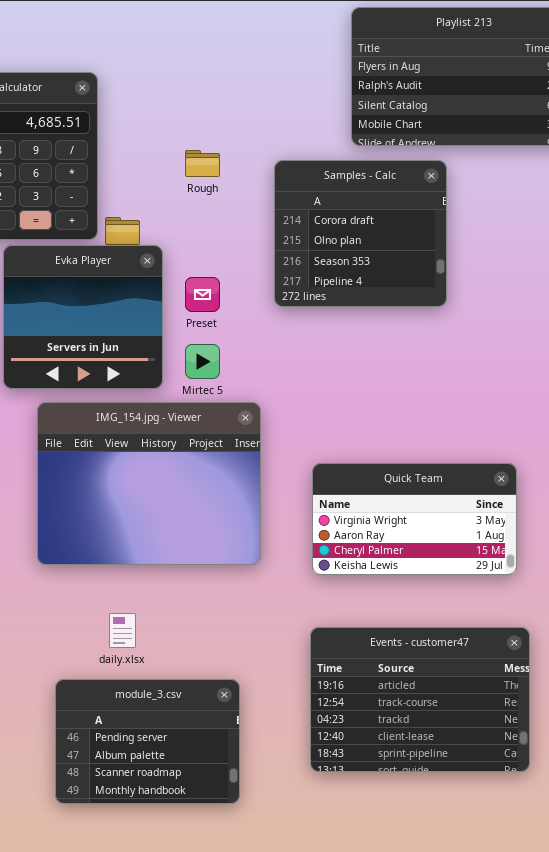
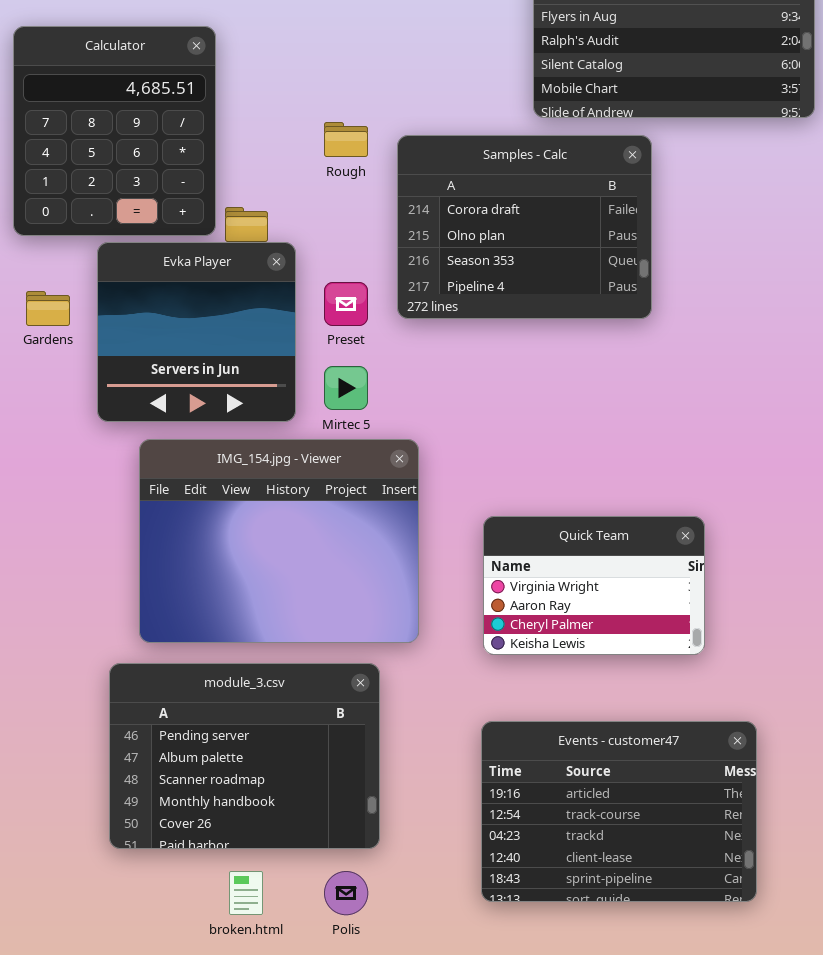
Samples - Calc: [274,160,447,307] -> [397,135,652,319], resized
Quick Team: [312,463,517,575] -> [483,516,705,655], resized
module_3.csv: [55,679,240,804] -> [109,663,380,849], moved, resized

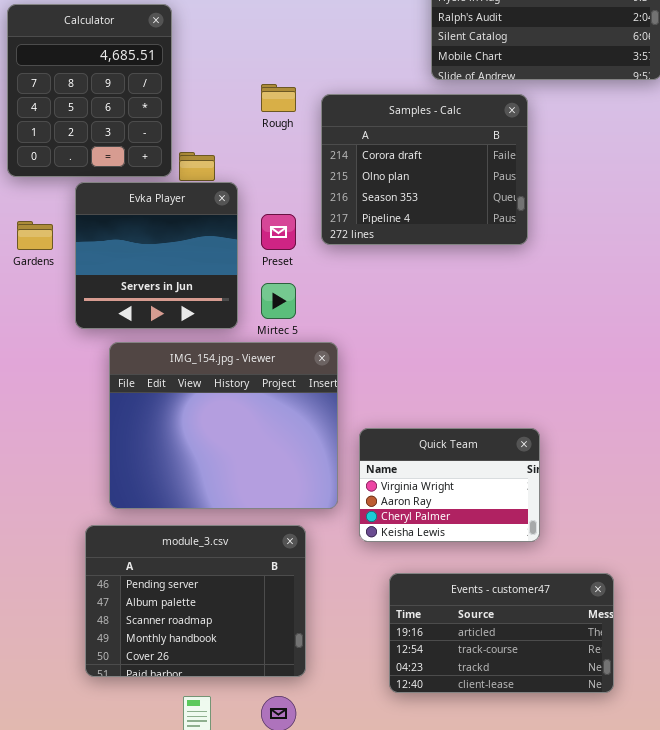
Quick Team: [483,516,705,655] -> [359,428,540,542], moved
Events - customer47: [481,721,757,902] -> [389,573,614,693], resized

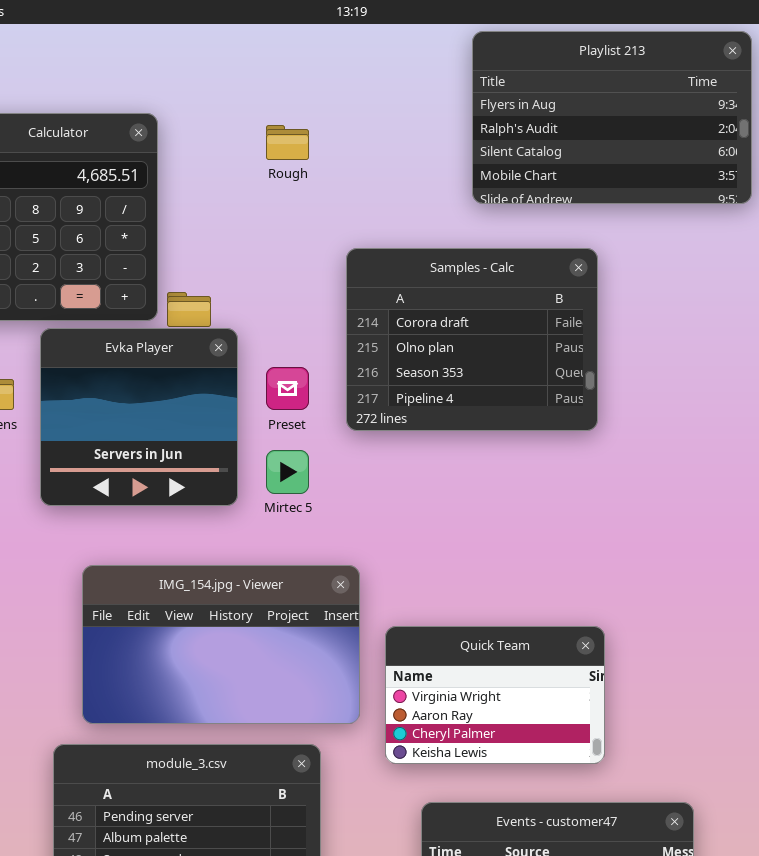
Rough: [261,84,296,112] -> [266,125,309,160], moved
Samples - Calc: [321,94,528,245] -> [346,248,598,431], moved
IMG_154.jpg - Viewer: [109,342,338,509] -> [82,565,360,724], resized

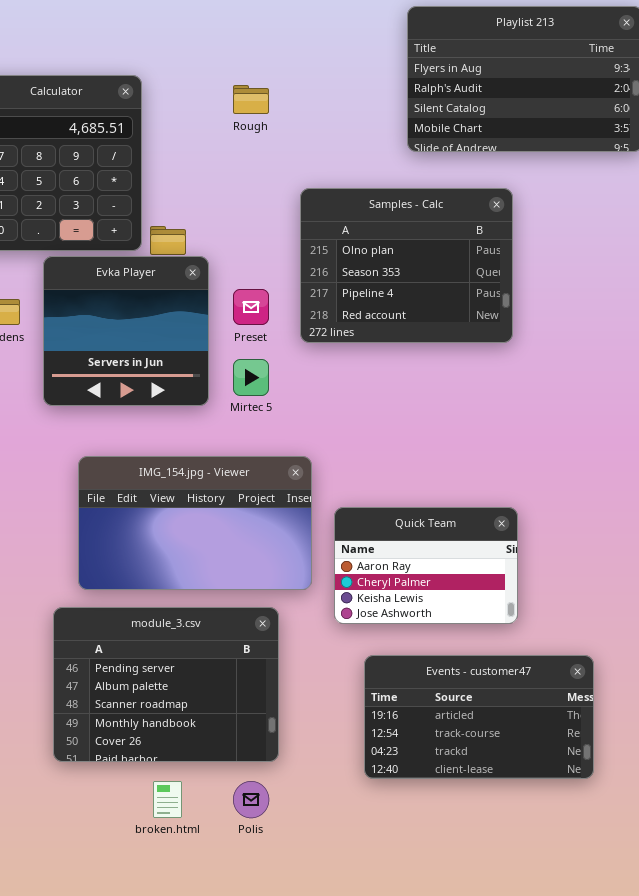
Samples - Calc: [346,248,598,431] -> [300,188,513,343], scrolled down 1 row
Quick Team: [385,626,605,764] -> [334,507,518,624], scrolled down 1 row

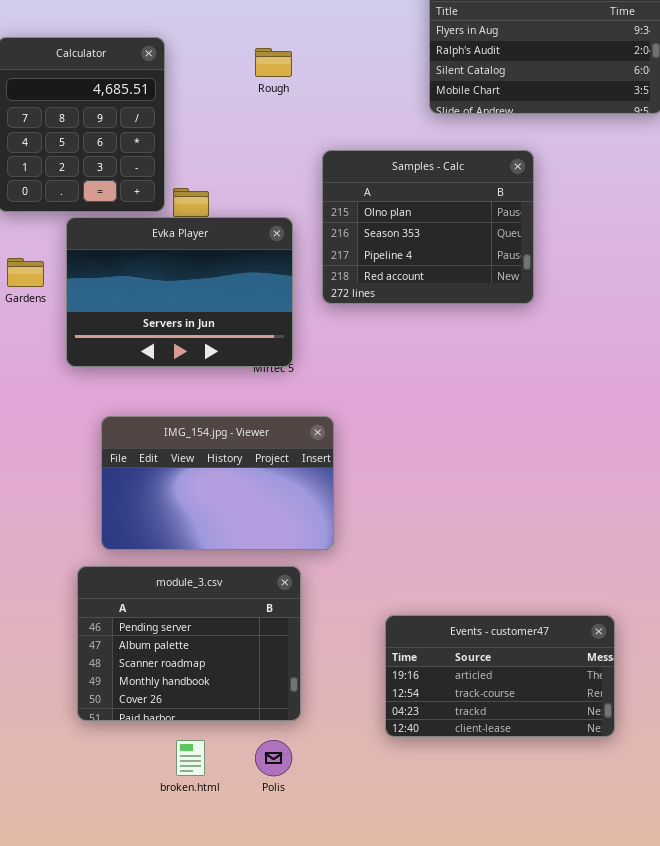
Evka Player: [43,256,209,406] -> [66,217,293,367], resized
Quick Team: [334,507,518,624] -> none, closed

